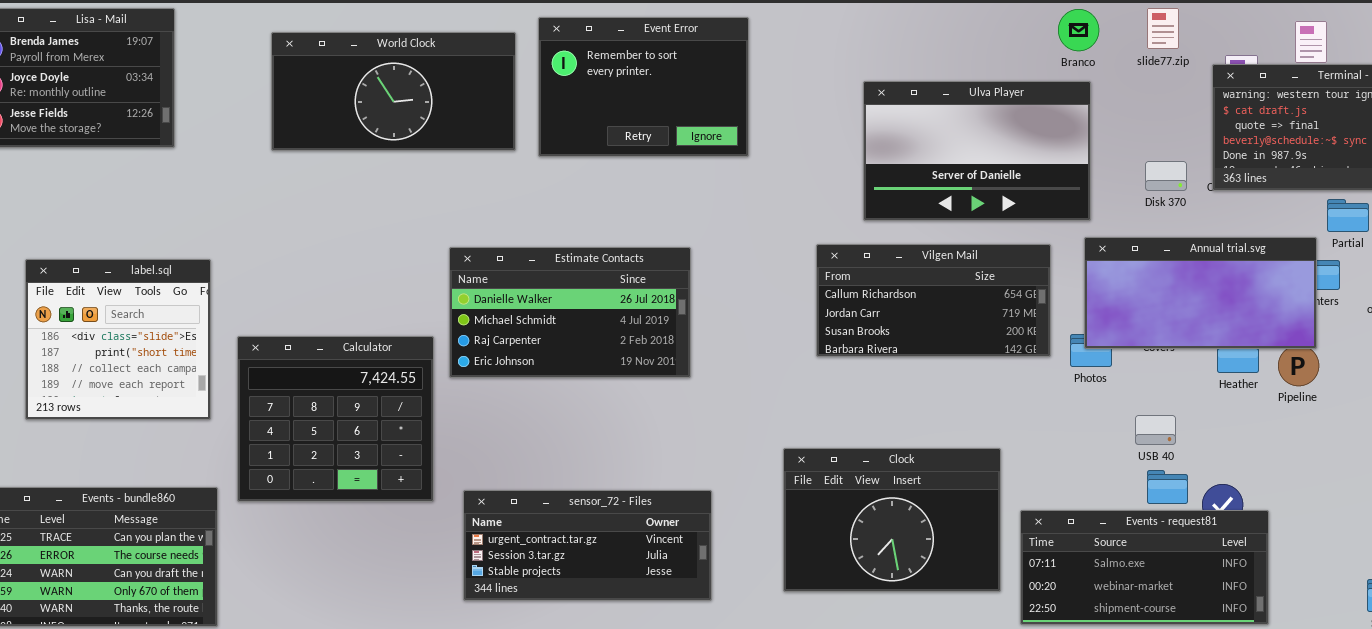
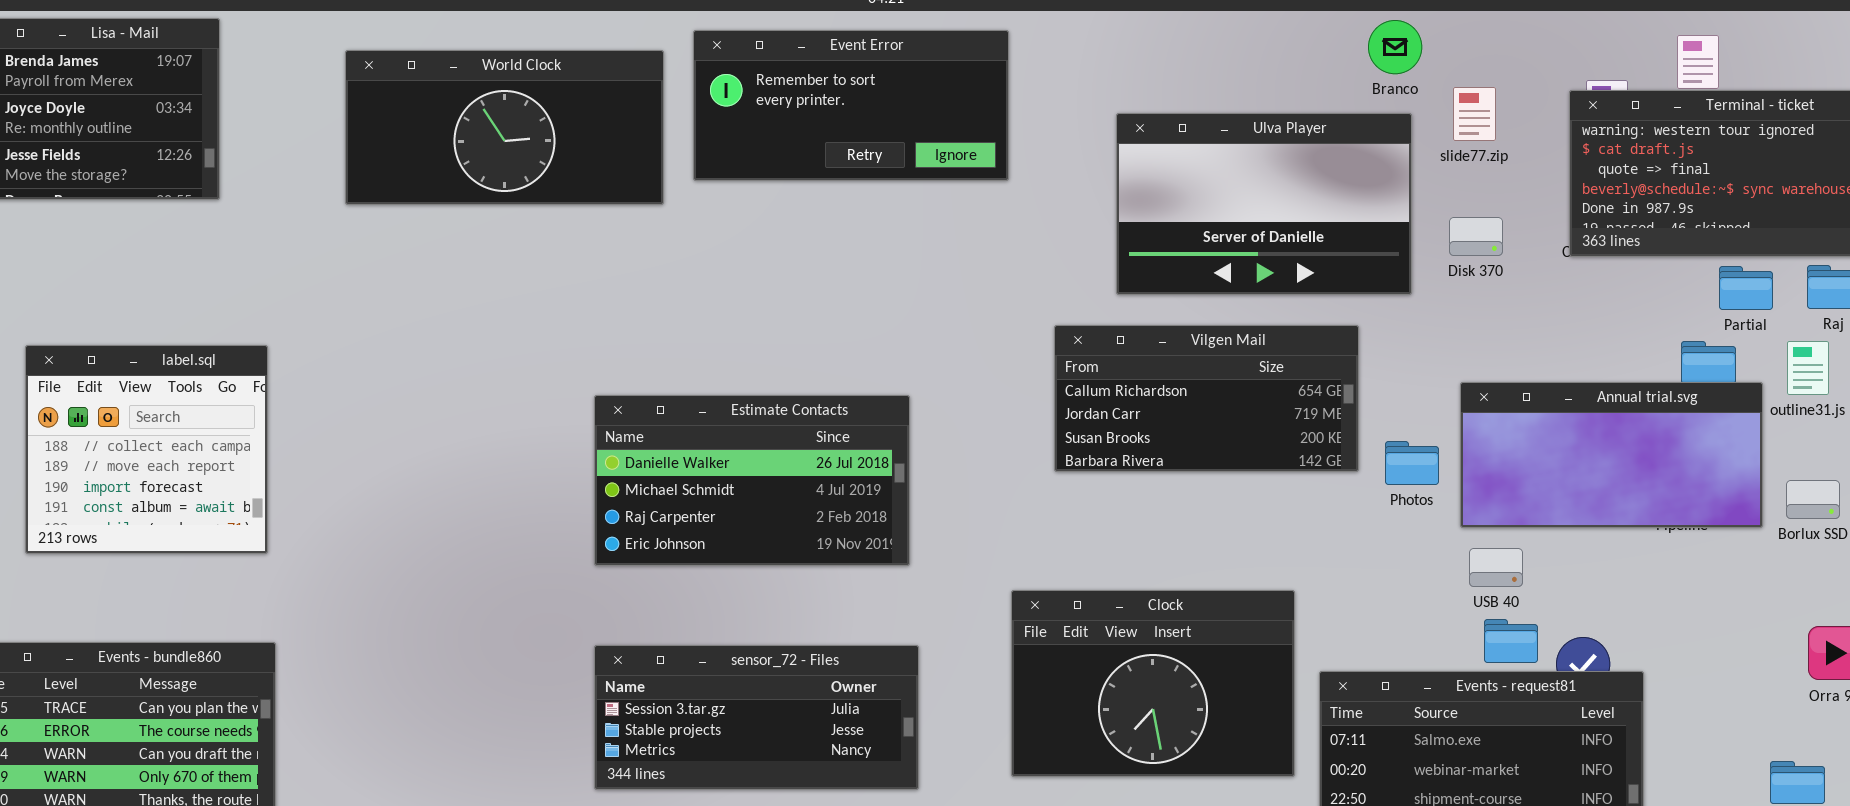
slide77.zip: [1147,8,1179,49] -> [1453,87,1496,141], moved
Event Error: [538,17,749,157] -> [693,30,1009,181], resized
Disk 370: [1145,161,1187,191] -> [1449,217,1503,256], moved
Annual trial.svg: [1084,237,1317,349] -> [1460,382,1763,528], moved
Estimate Contacts: [449,247,691,378] -> [594,395,910,566], moved
label.sql: [25,259,211,420] -> [25,345,268,554], scrolled down 2 rows
Calculator: [237,336,434,502] -> none, closed
sensor_72 - Files: [463,490,712,601] -> [594,645,919,790], scrolled down 1 row

